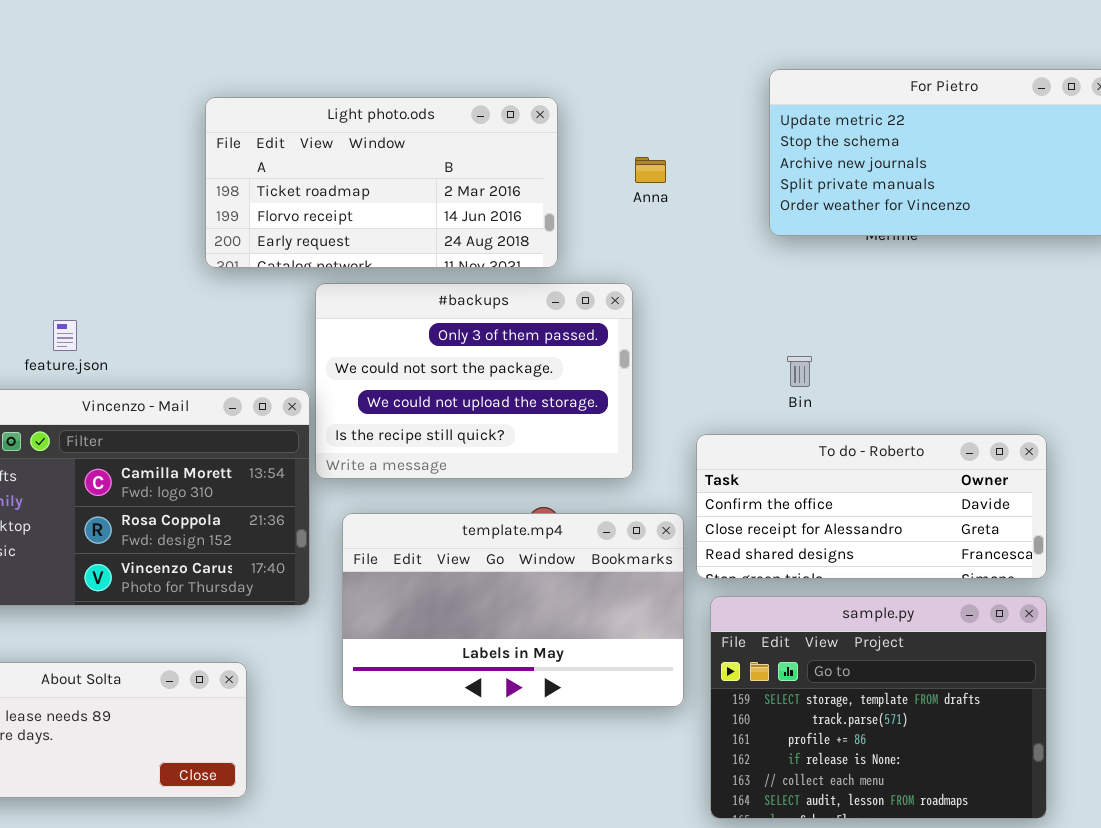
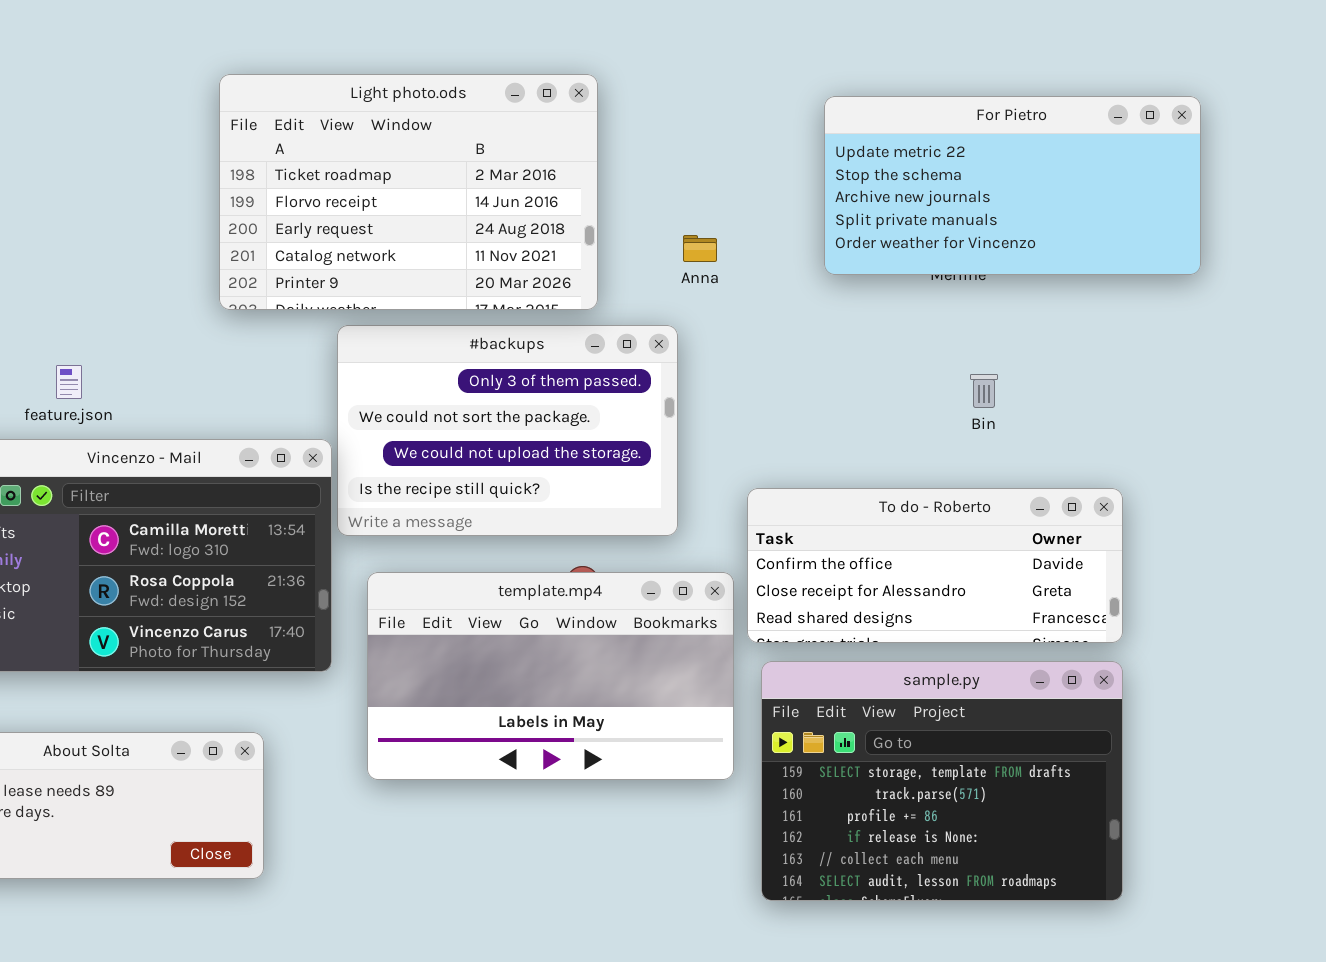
Light photo.ods: [205,97,558,268] -> [219,74,598,310], resized
Anna: [635,157,666,183] -> [683,235,717,262], moved
Bin: [787,356,812,387] -> [970,374,998,408], moved

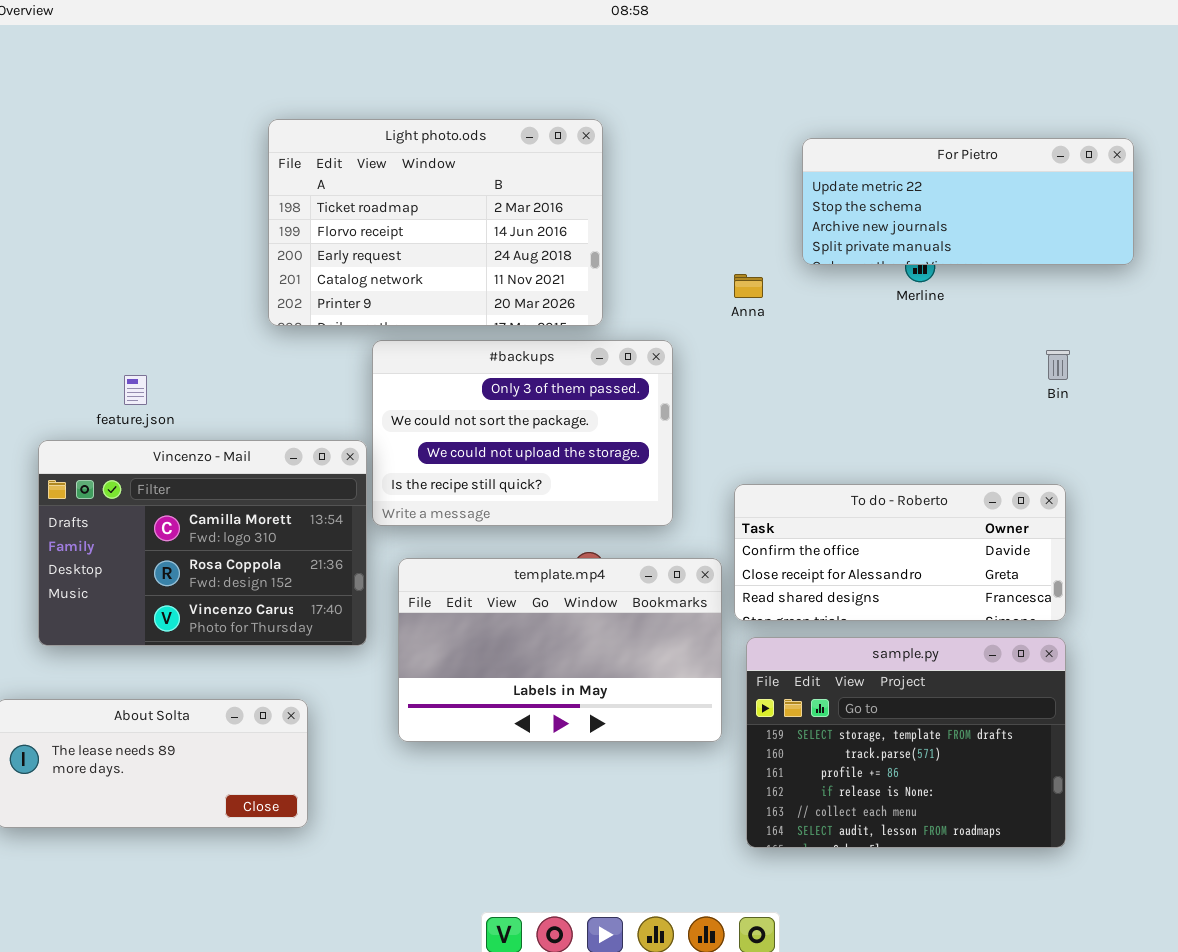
For Pietro: [824,96,1201,275] -> [802,138,1134,265], resized
Anna: [683,235,717,262] -> [734,274,763,298], moved
Bin: [970,374,998,408] -> [1046,350,1070,380], moved

